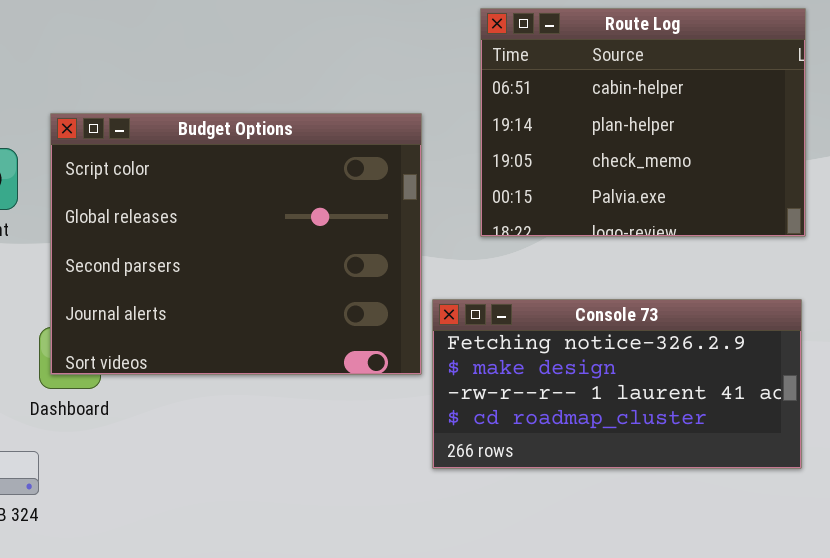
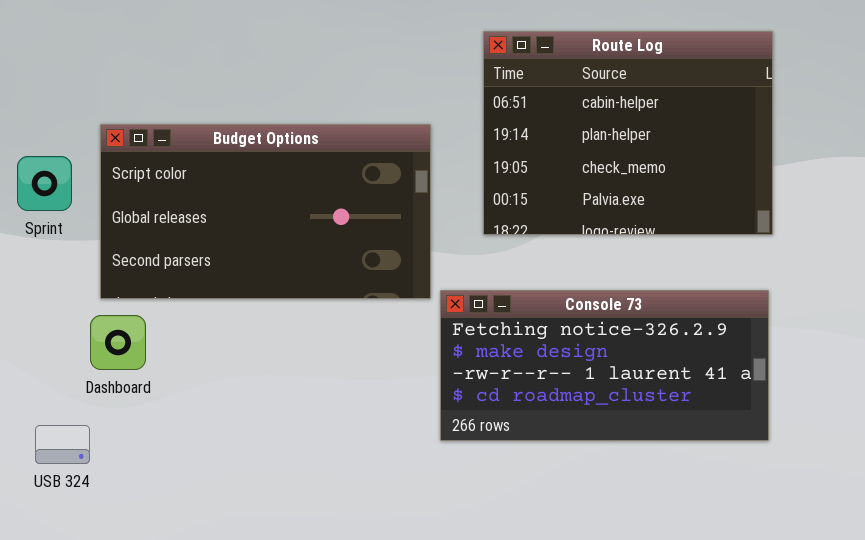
Budget Options: [50,113,422,375] -> [100,124,431,299], resized

